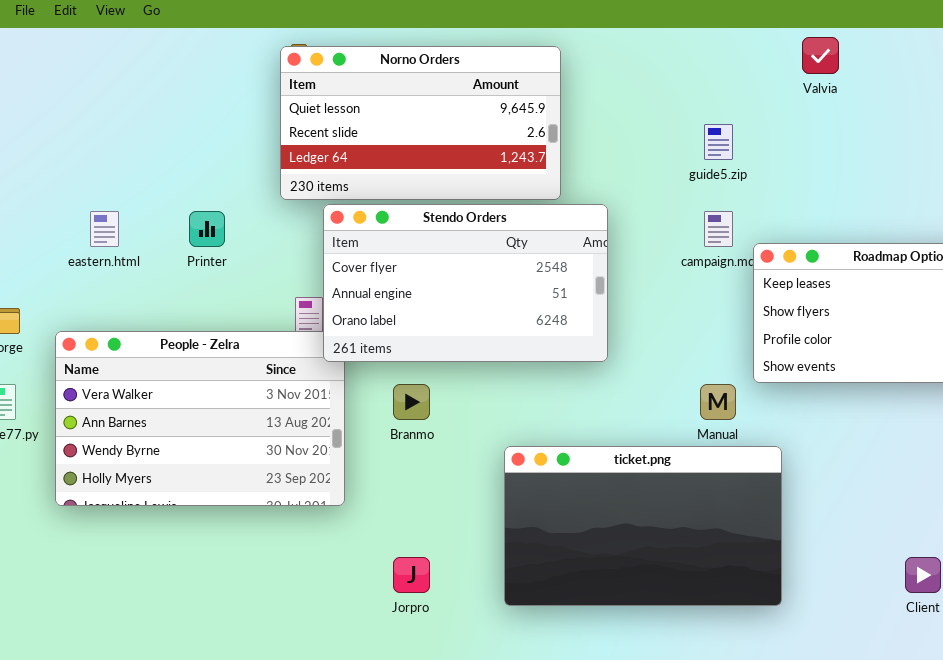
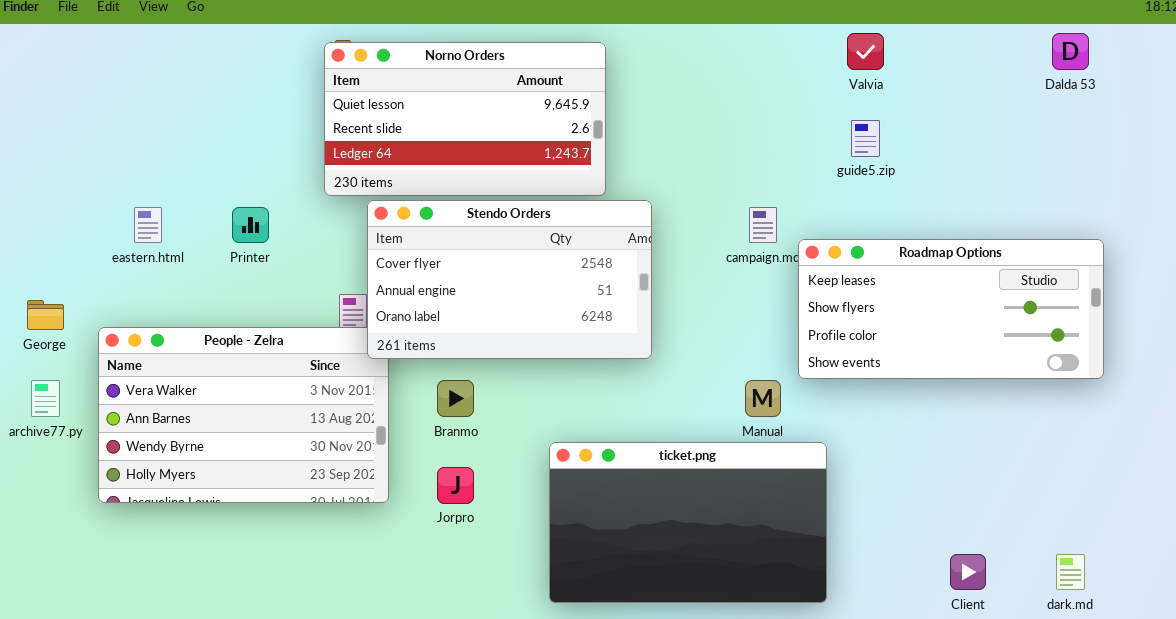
guide5.zip: [704,124,733,160] -> [851,120,880,157], moved
Jorpro: [393,557,430,593] -> [437,467,474,504], moved

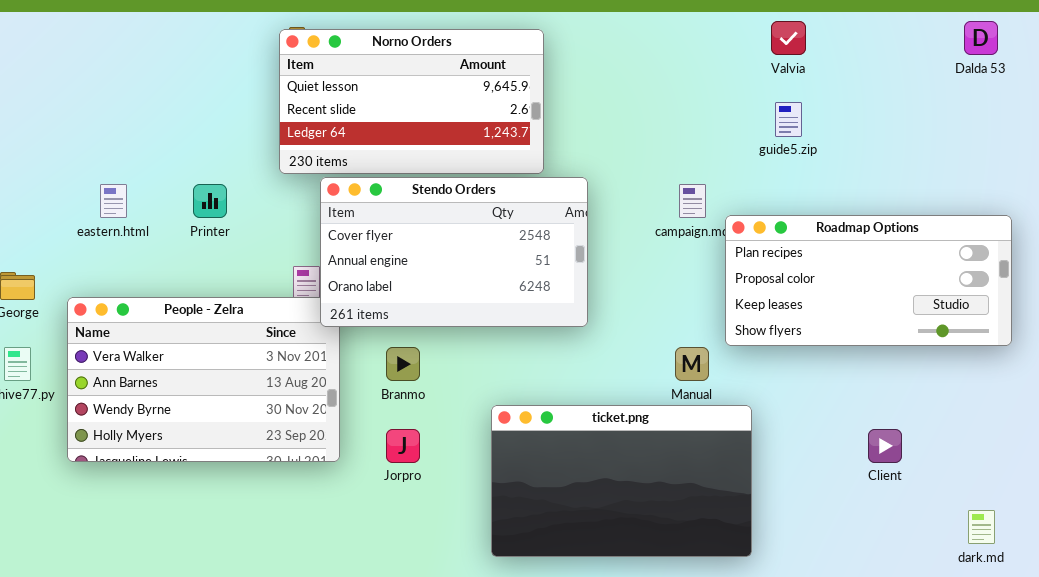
Roadmap Options: [798,239,1104,379] -> [725,215,1012,346], scrolled up 2 rows
Client: [950,554,986,590] -> [868,429,902,463], moved

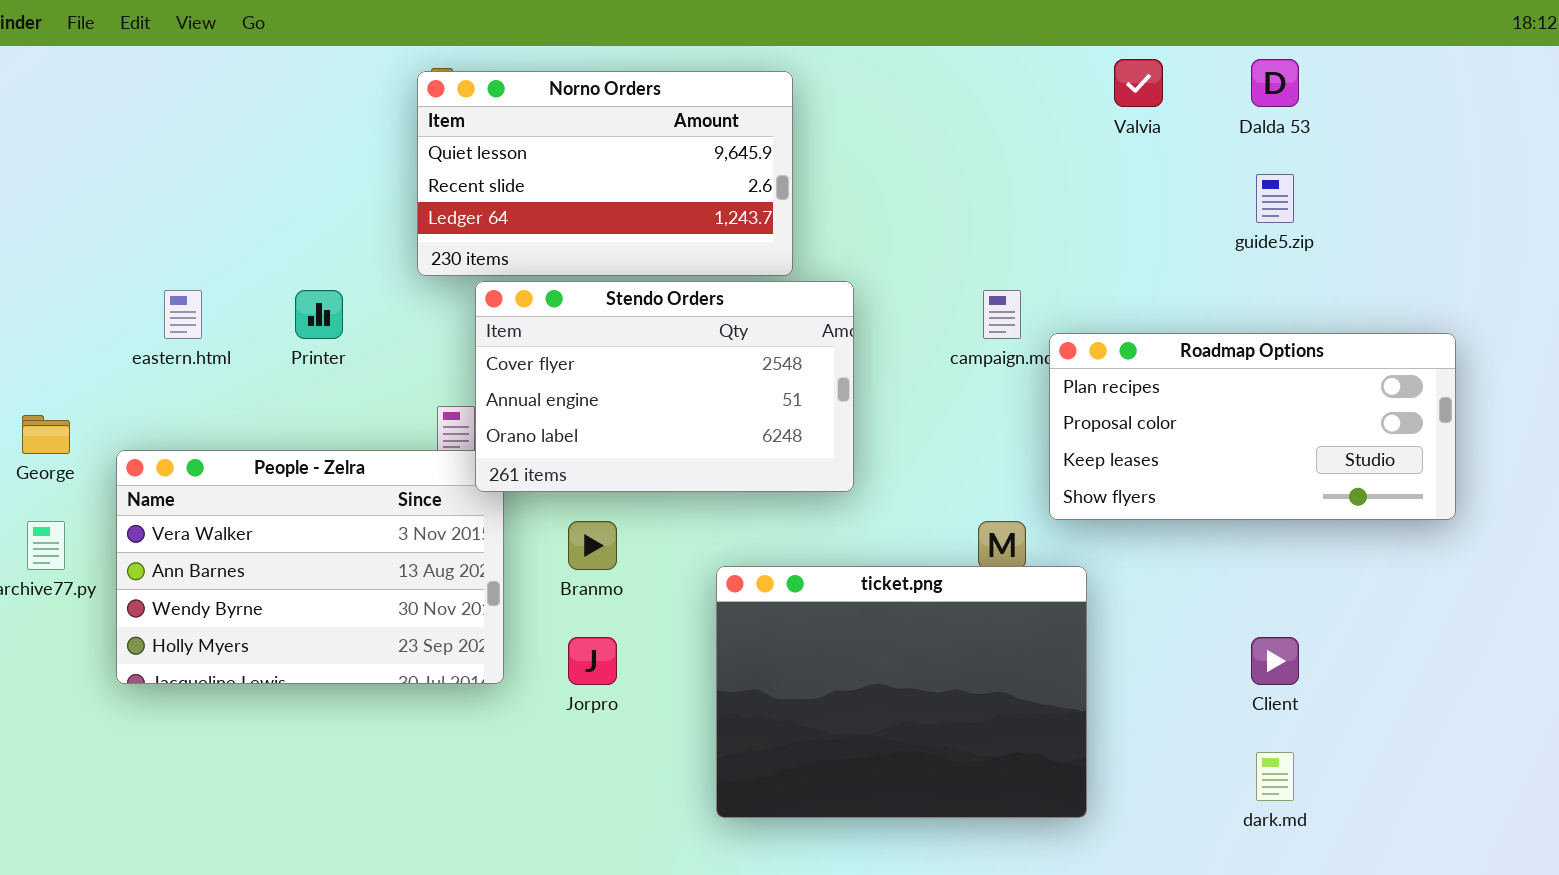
Dalda 53: [964,21,998,55] -> [1251,59,1299,107], moved
guide5.zip: [775,102,802,137] -> [1256,174,1294,223], moved
ticket.png: [491,405,752,557] -> [716,566,1087,818], resized
dark.md: [968,510,995,544] -> [1256,752,1294,801], moved

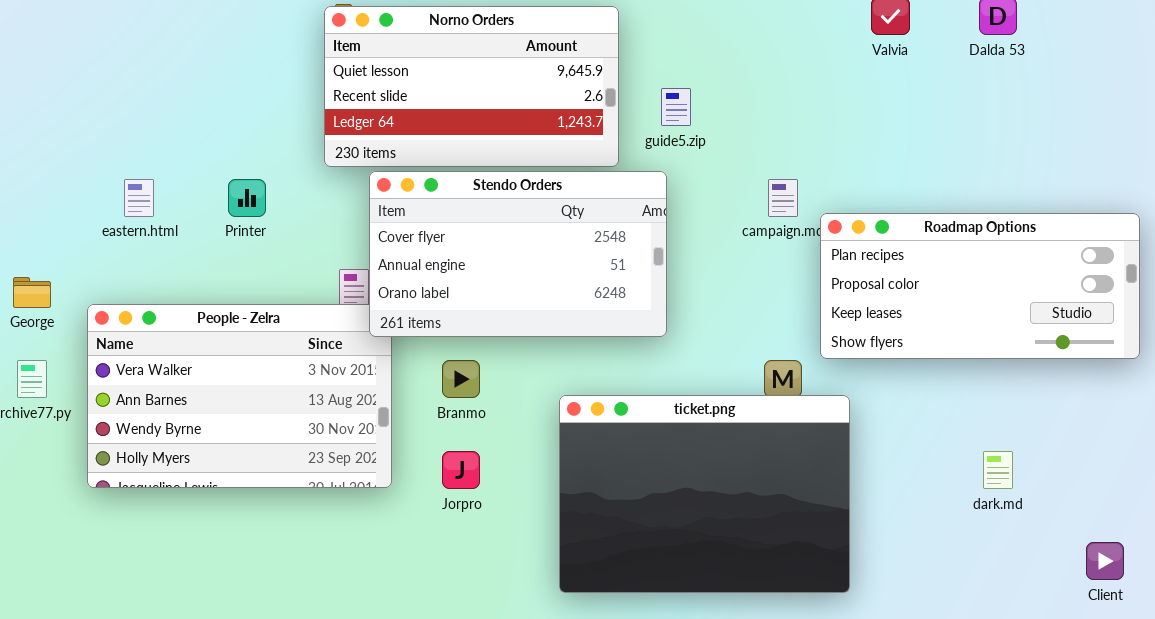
guide5.zip: [1256,174,1294,223] -> [661,88,691,126], moved
Client: [1251,637,1299,685] -> [1086,542,1124,580], moved
dark.md: [1256,752,1294,801] -> [983,451,1013,489], moved

